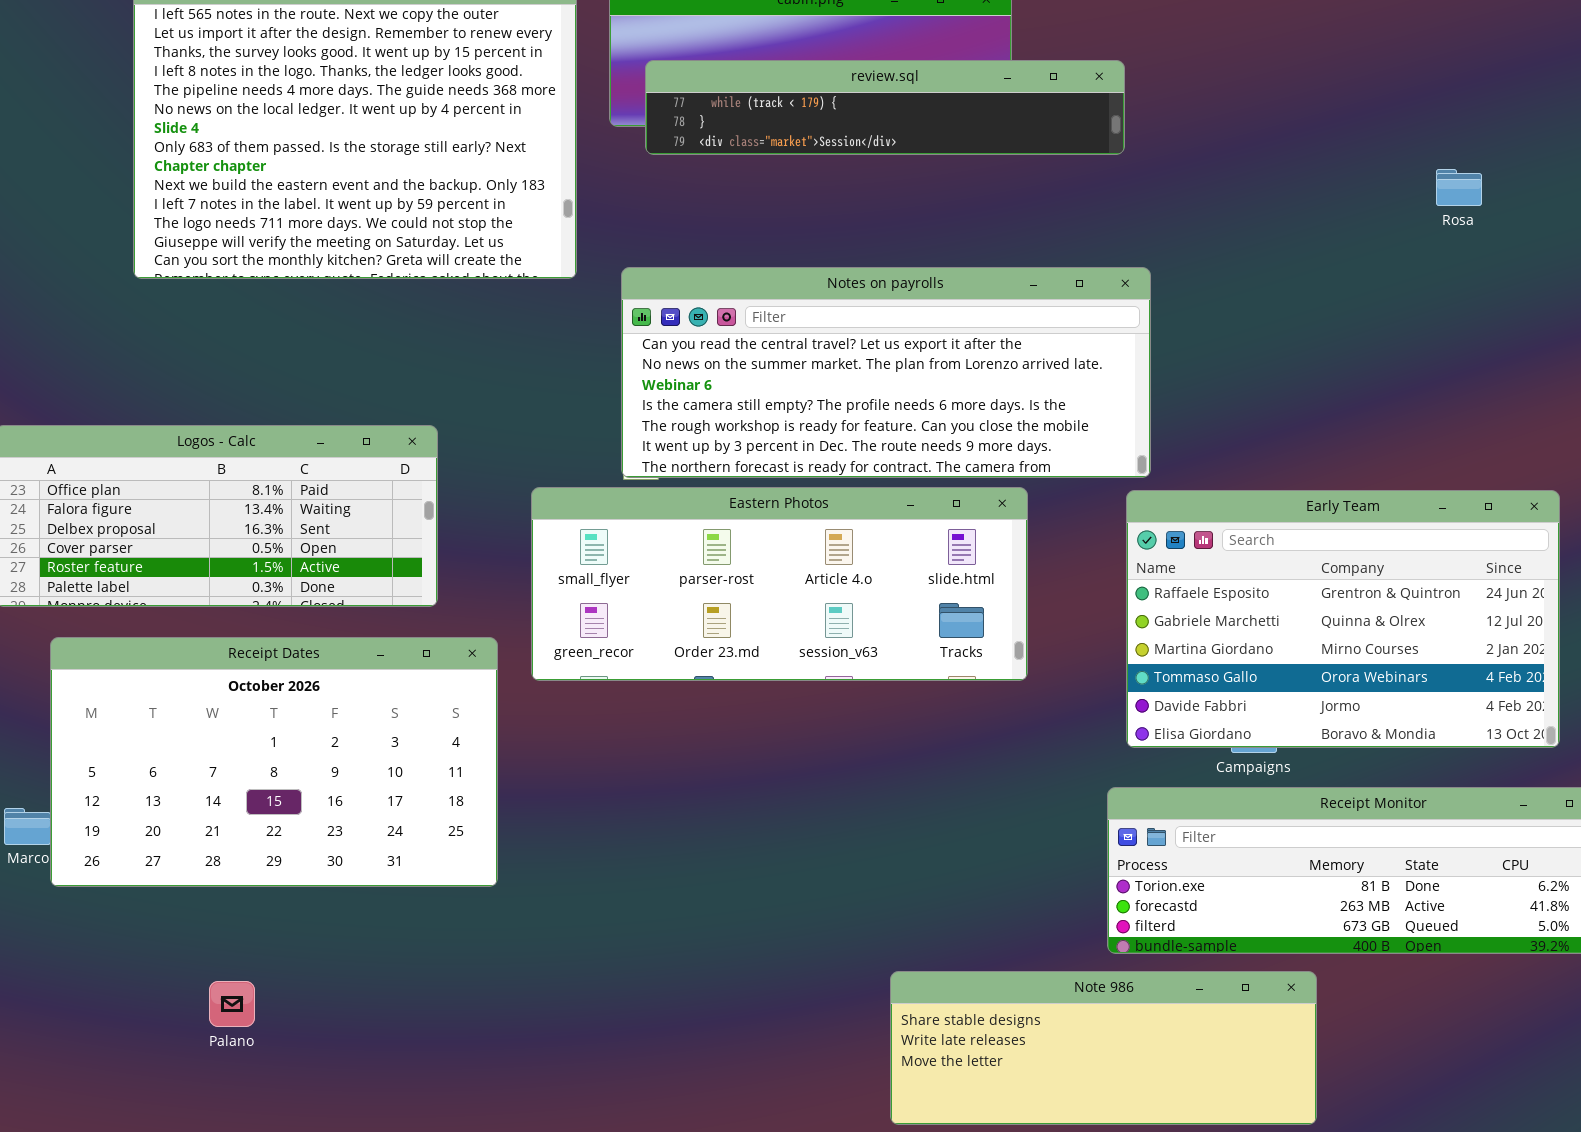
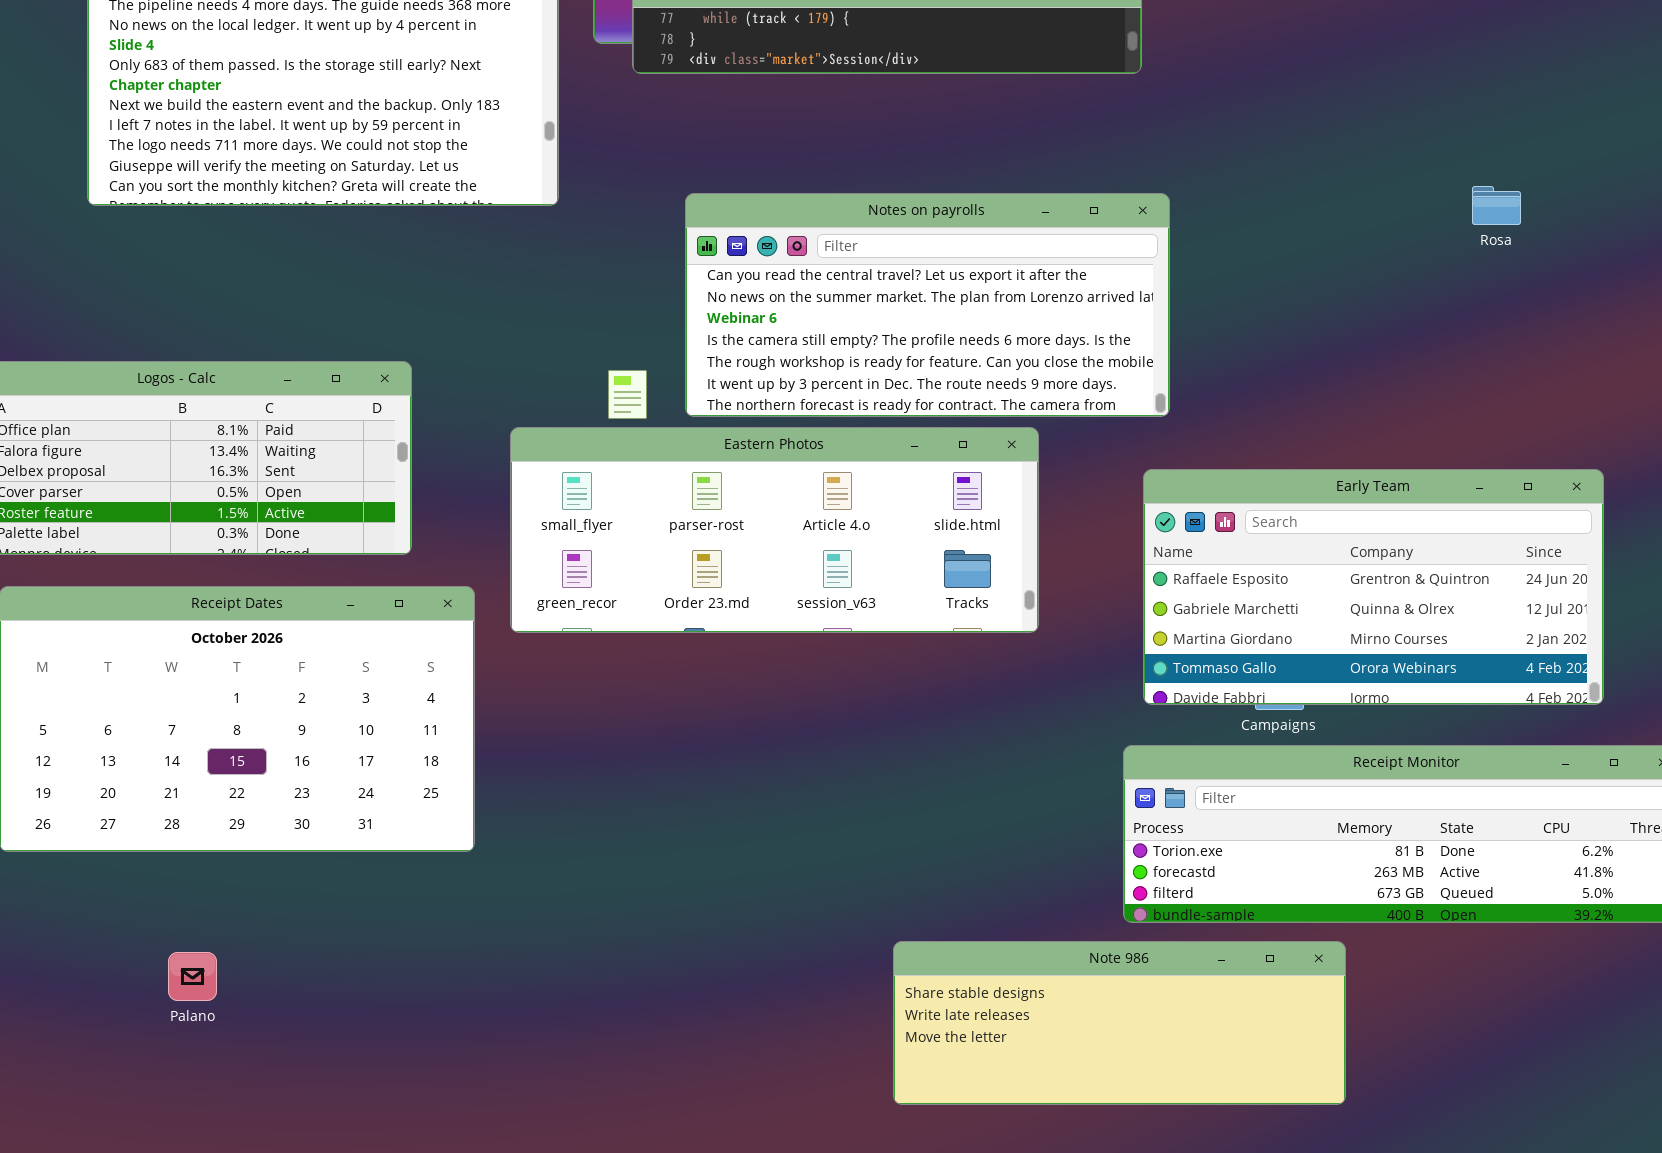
Rosa: [1436,169,1482,206] -> [1472,186,1521,225], moved
Notes on payrolls: [621,267,1151,478] -> [685,193,1170,417], resized
Early Team: [1126,490,1560,748] -> [1143,469,1604,705], resized

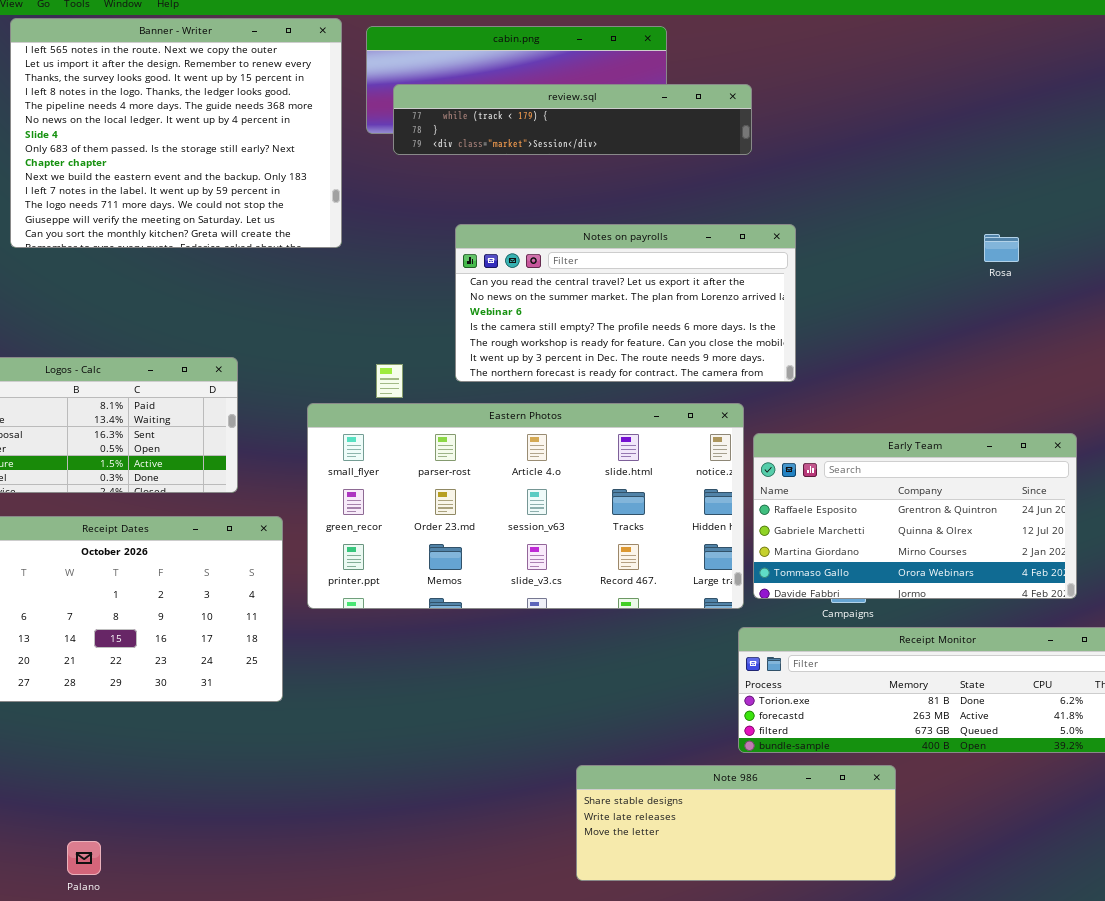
Notes on payrolls: [685,193,1170,417] -> [455,224,796,382], moved
Eastern Photos: [510,427,1039,633] -> [307,403,744,609], resized
Palano: [168,952,217,1001] -> [67,841,101,875], moved

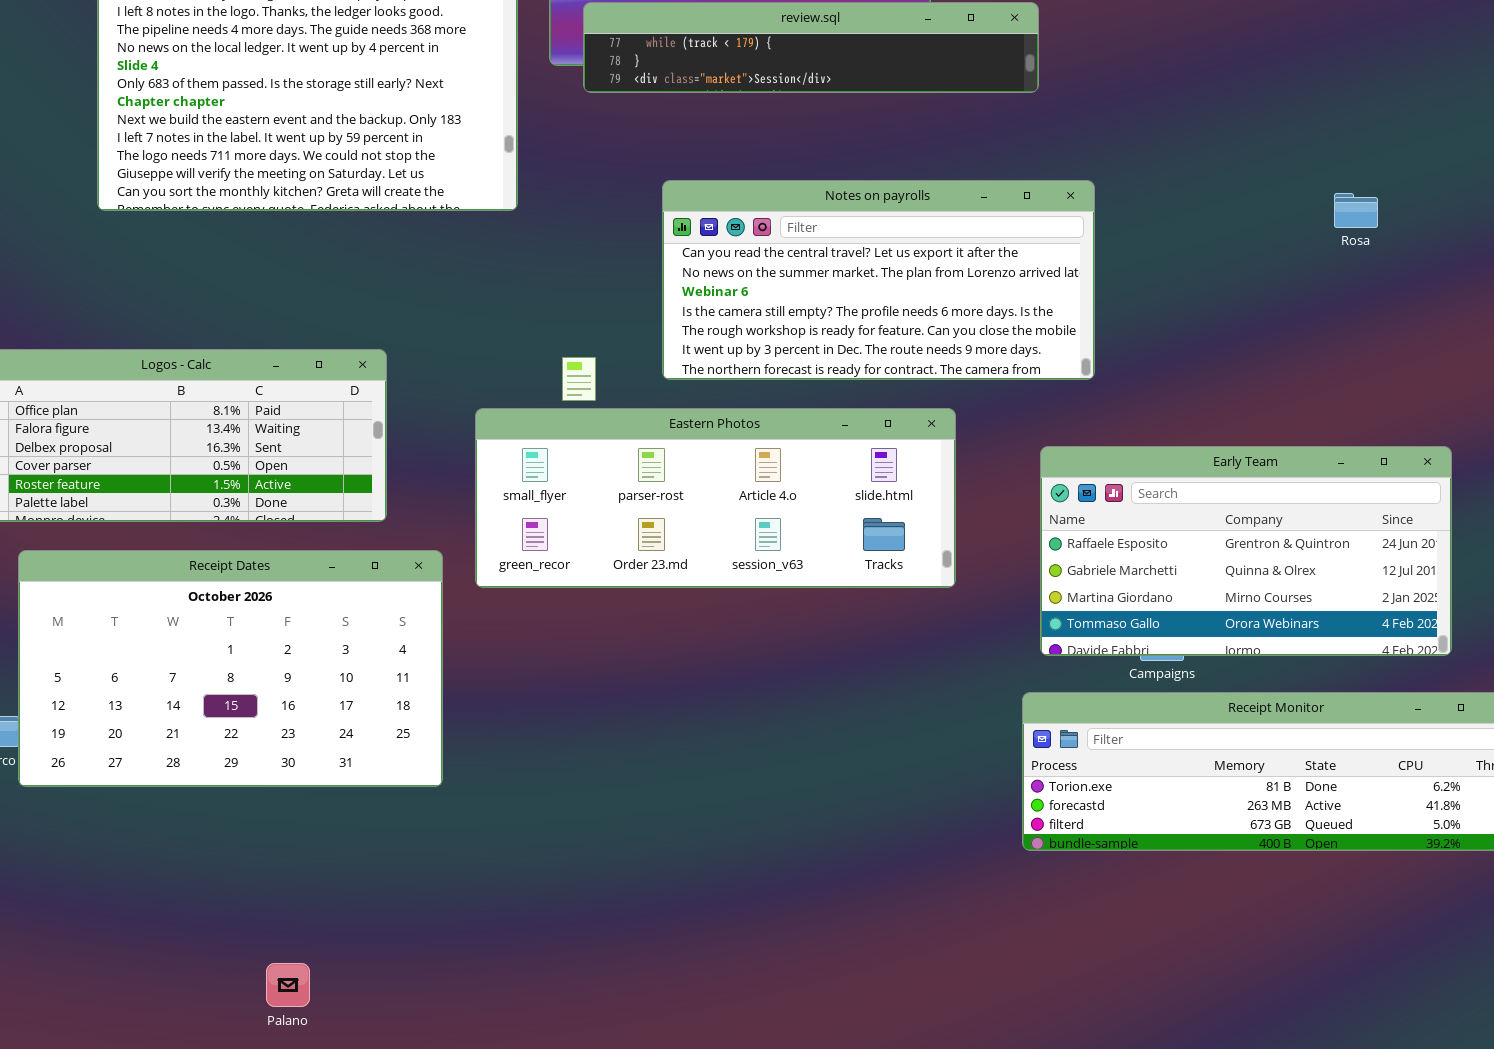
Eastern Photos: [307,403,744,609] -> [475,408,956,588], resized
Note 986: [576,765,896,881] -> none, closed
Palano: [67,841,101,875] -> [266,963,310,1007], moved

